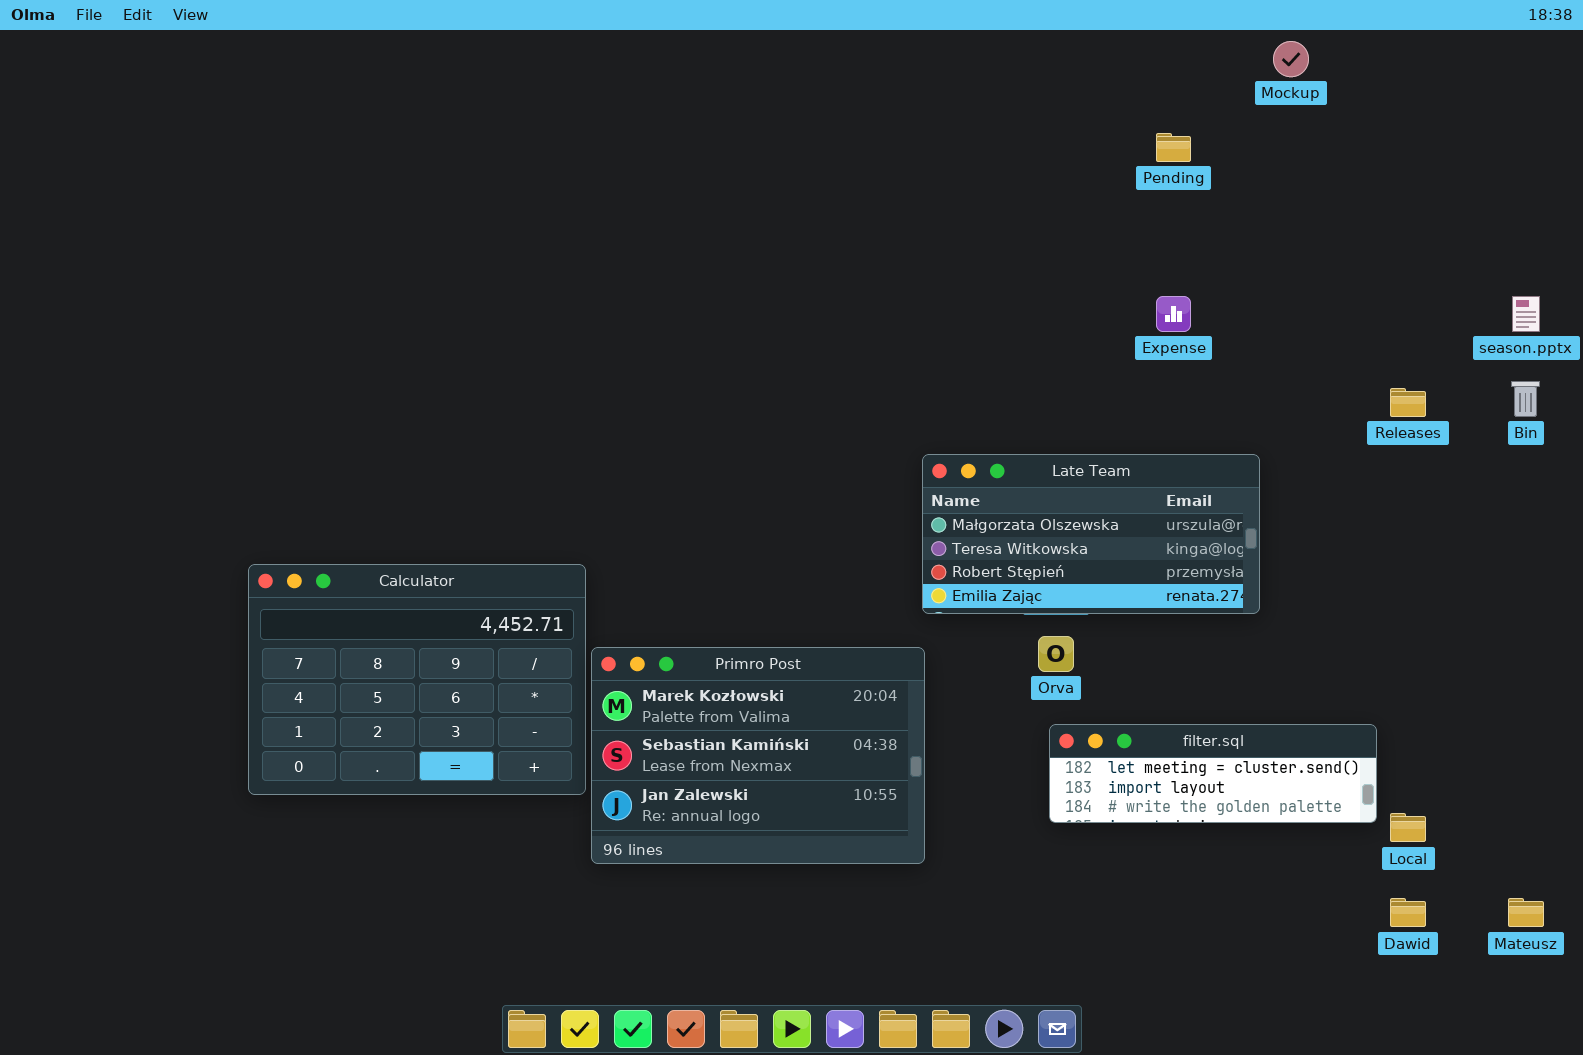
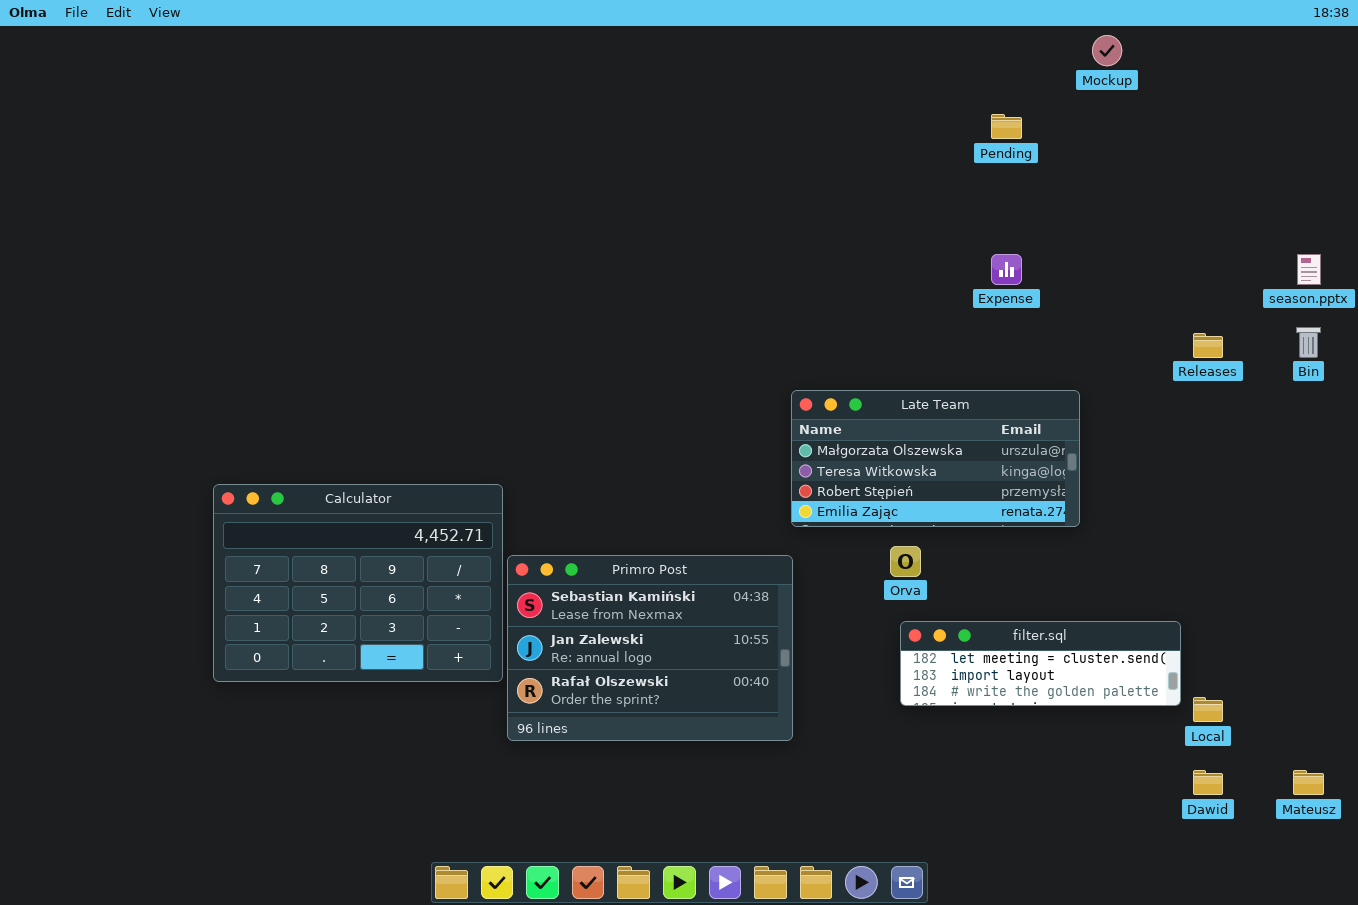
Primro Post: [591,647,925,864] -> [507,555,793,741], scrolled down 1 row

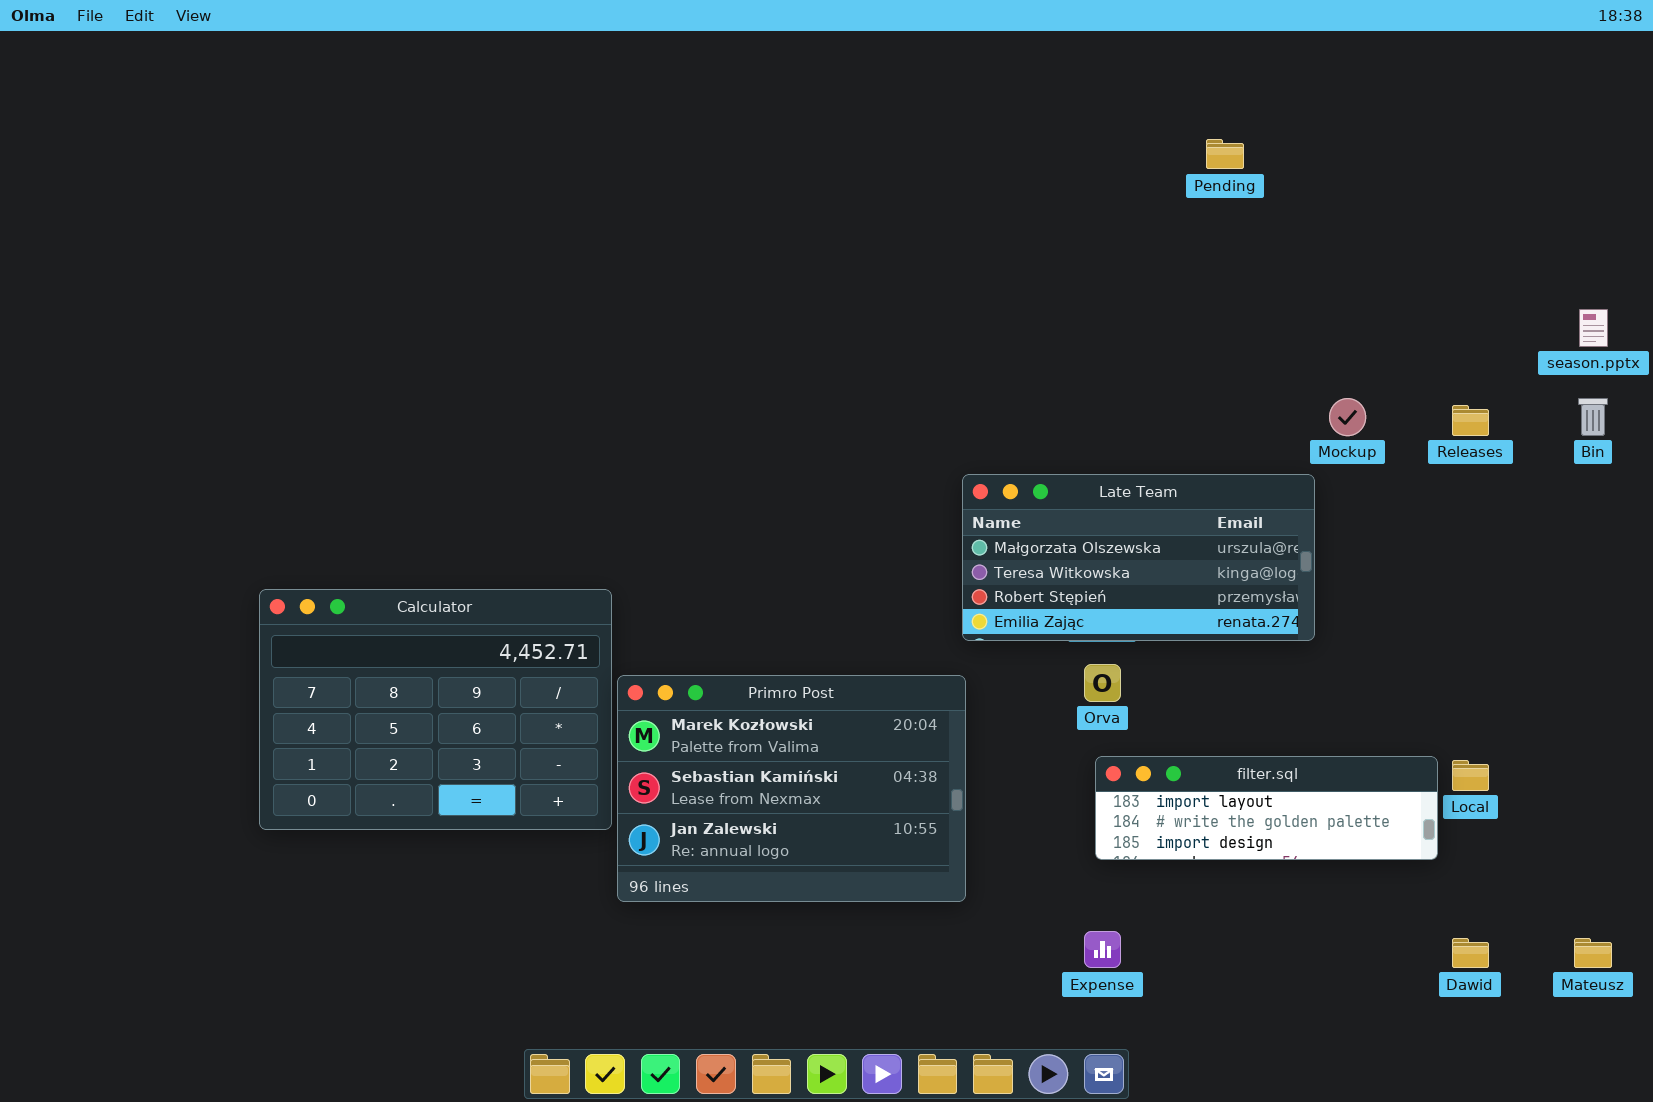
Mockup: [1092,35,1122,66] -> [1329,398,1366,436], moved
Expense: [991,254,1022,285] -> [1084,931,1121,968], moved
Primro Post: [507,555,793,741] -> [617,675,966,902], scrolled up 1 row
filter.sql: [900,621,1181,706] -> [1095,756,1438,860], scrolled down 1 row
Local: [1193,697,1223,722] -> [1452,760,1489,791], moved

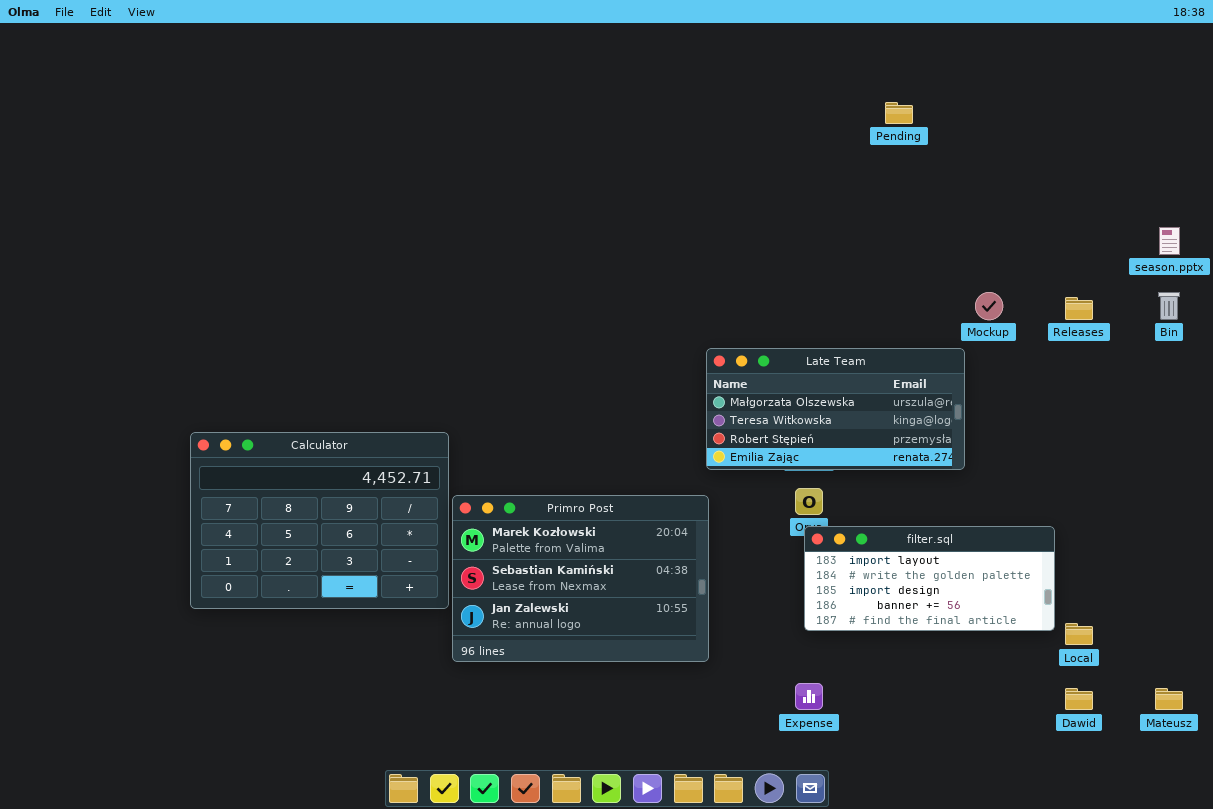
filter.sql: [1095,756,1438,860] -> [804,526,1055,631], resized
Local: [1452,760,1489,791] -> [1065,623,1093,645], moved

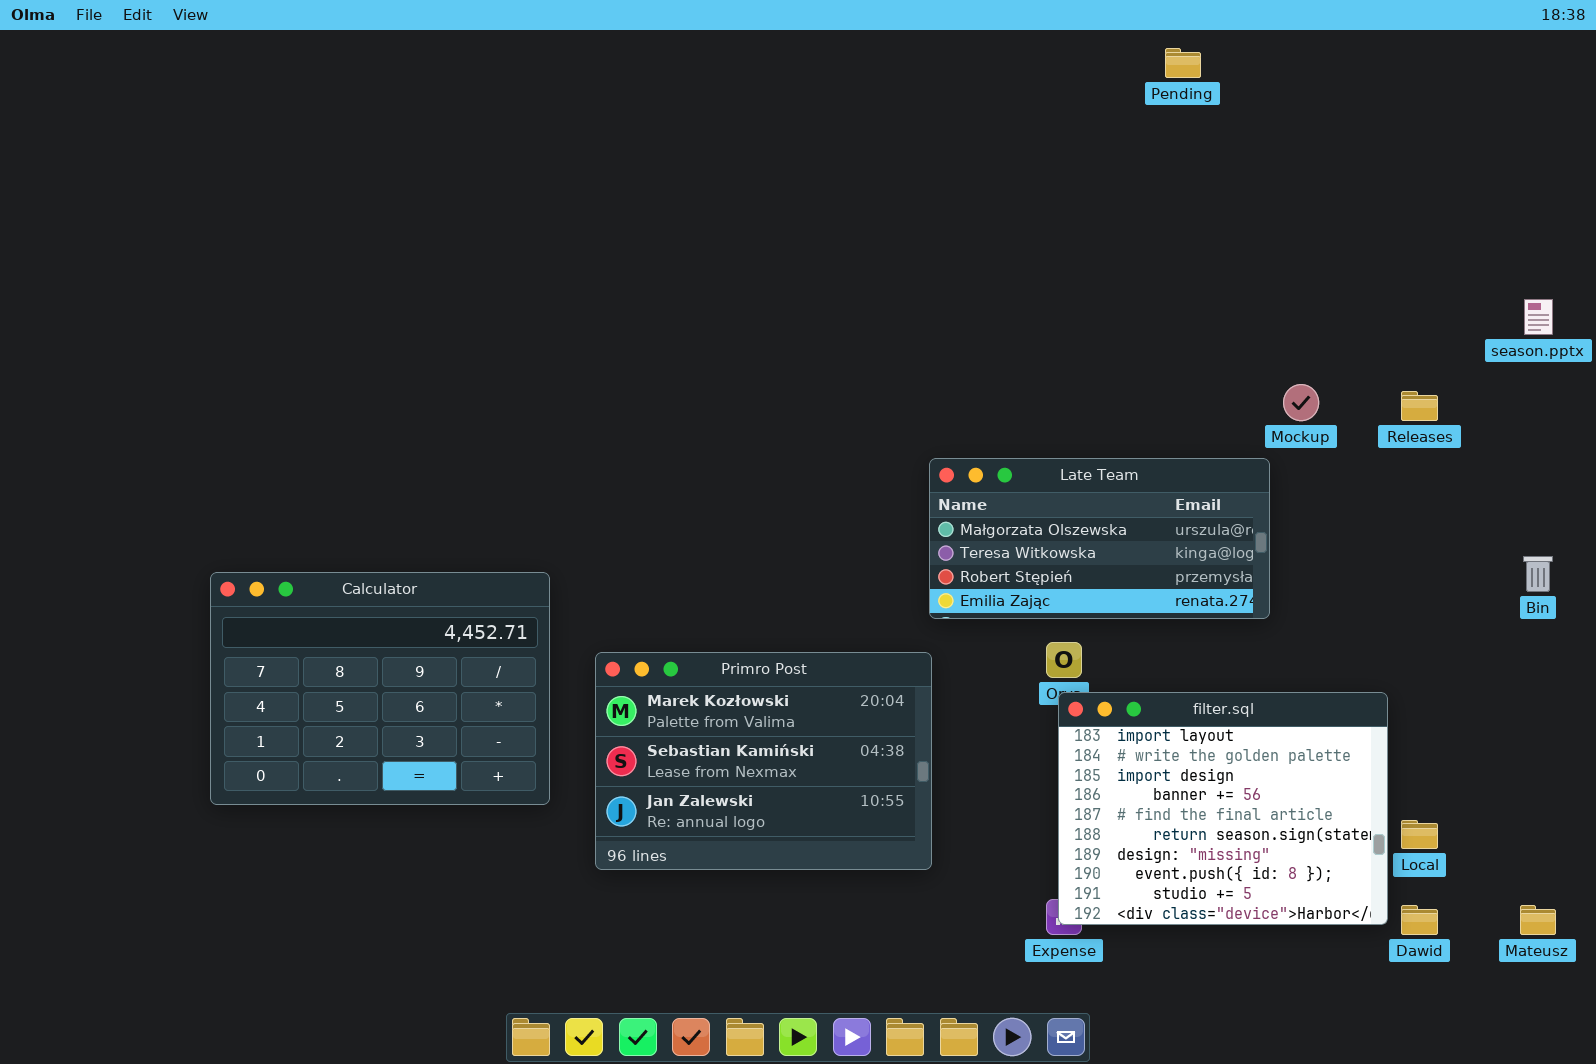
Pending: [885,102,913,124] -> [1165,48,1201,78], moved
Bin: [1158,292,1180,320] -> [1523,556,1553,592], moved
Calculator: [190,432,449,609] -> [210,572,550,805], moved
filter.sql: [804,526,1055,631] -> [1058,692,1388,925], resized

